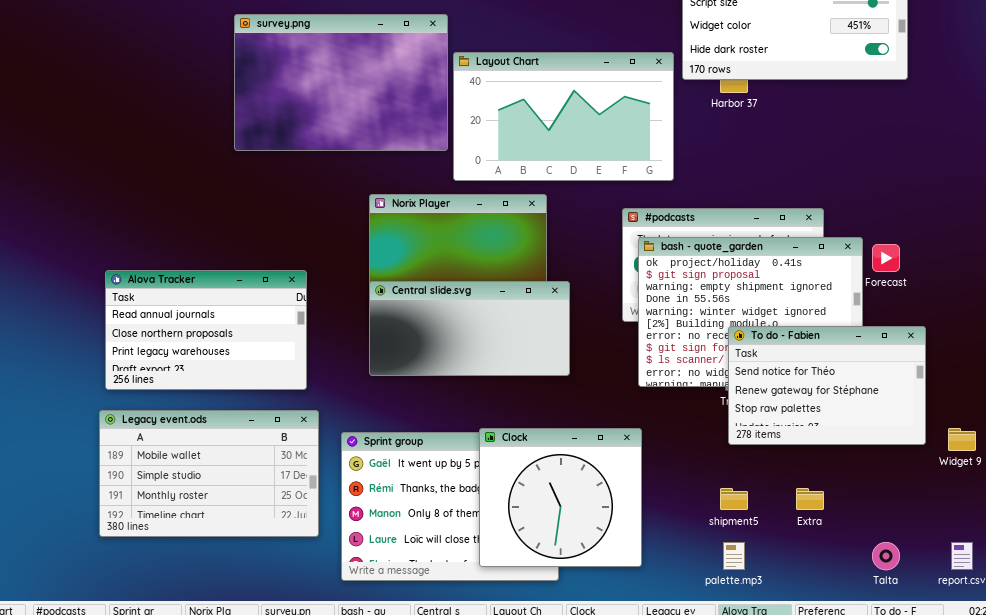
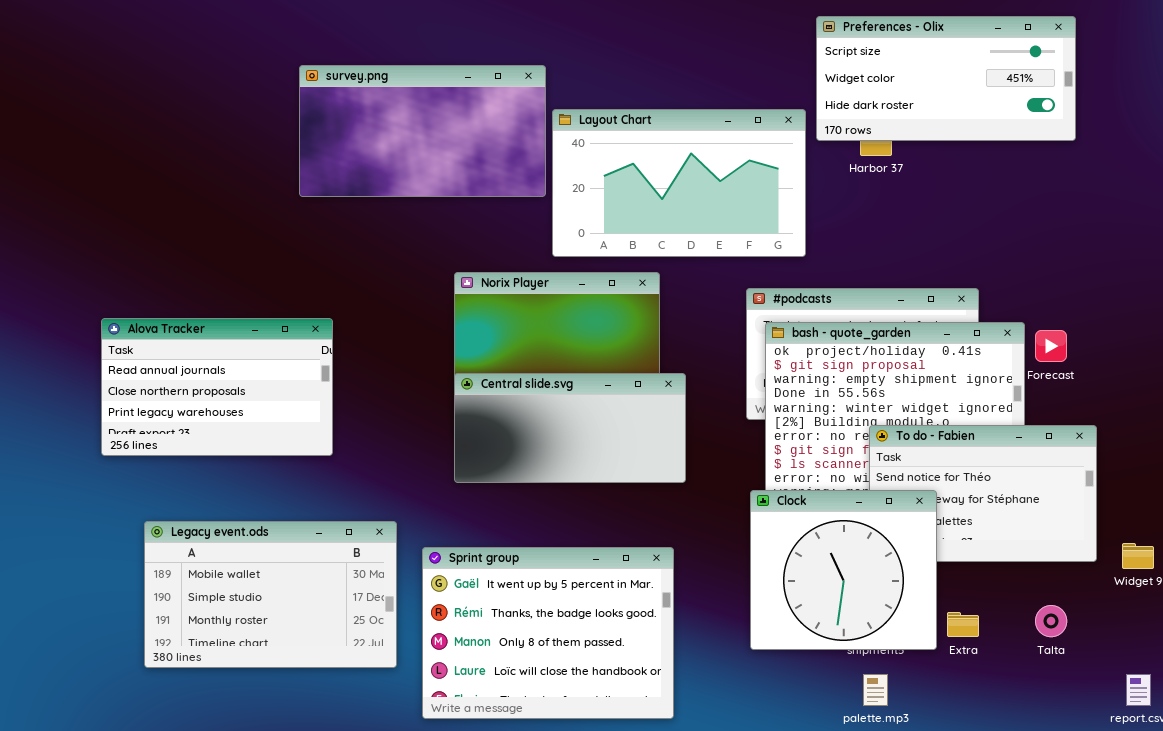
survey.png: [234,14,448,151] -> [299,65,546,197], resized
Alova Tracker: [105,270,307,390] -> [101,318,333,456], moved
Clock: [479,428,642,567] -> [750,490,937,650], moved
Talta: [872,542,900,570] -> [1035,605,1067,637], moved

